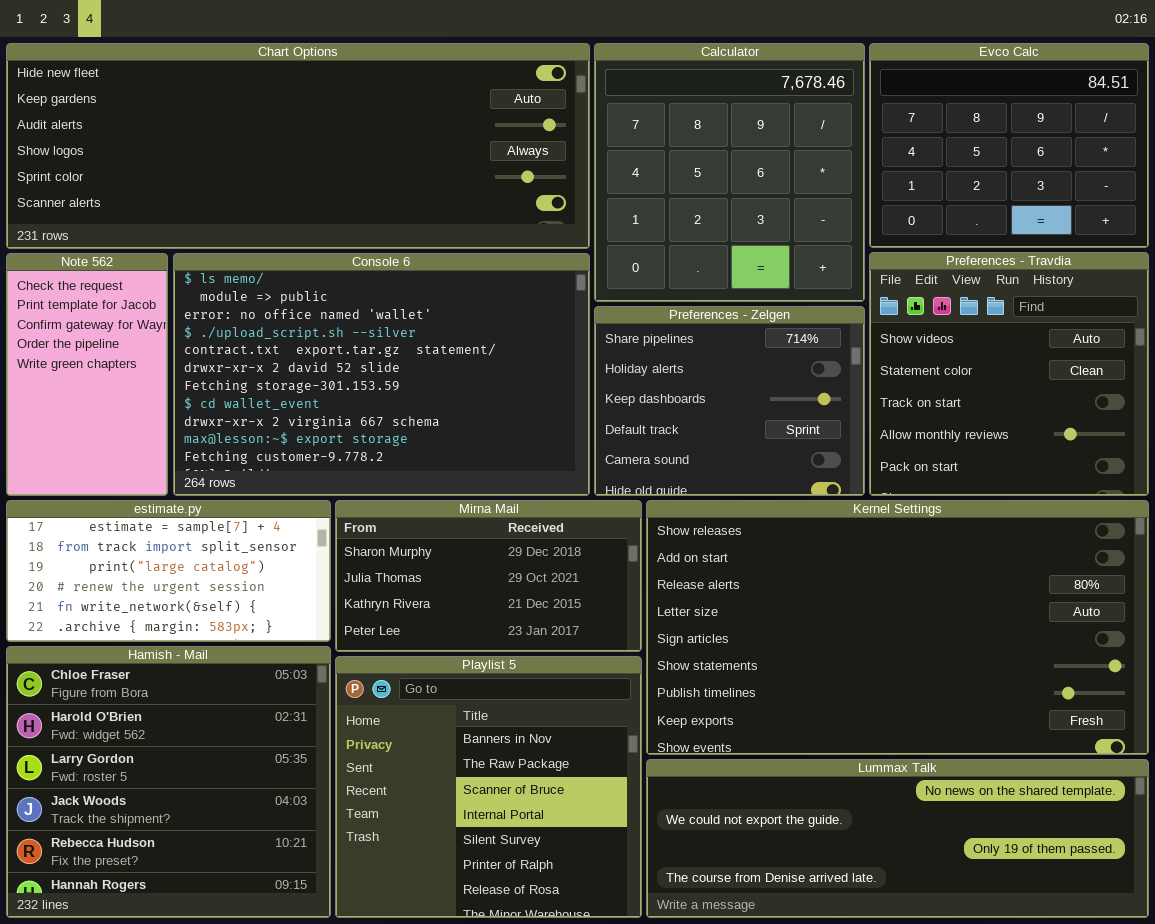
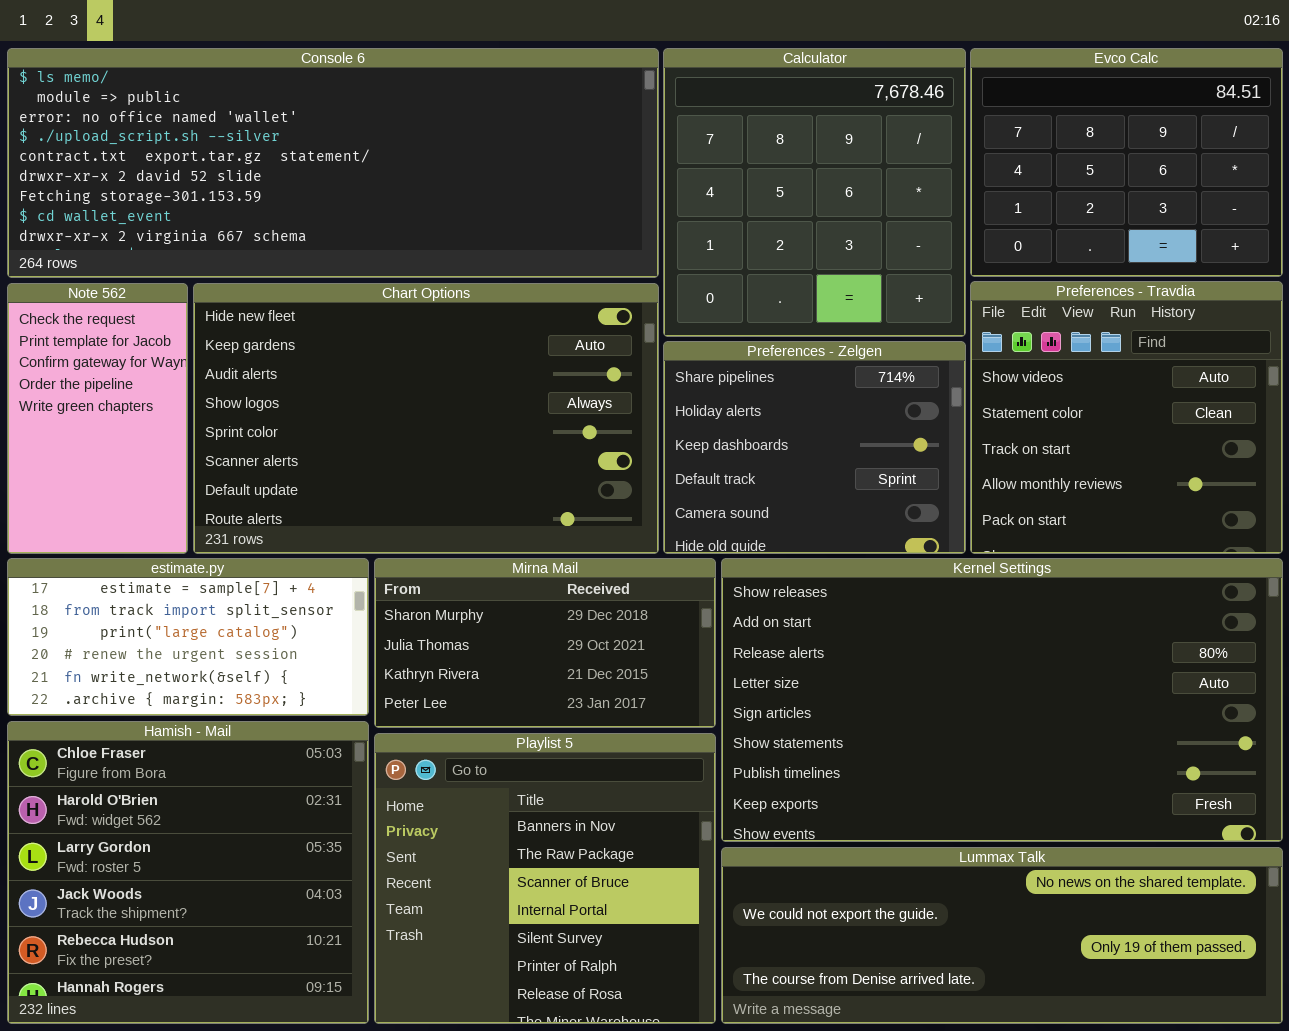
Chart Options: [6,43,590,249] -> [193,283,659,554], moved, resized
Console 6: [173,253,590,496] -> [7,48,659,278], moved, resized

